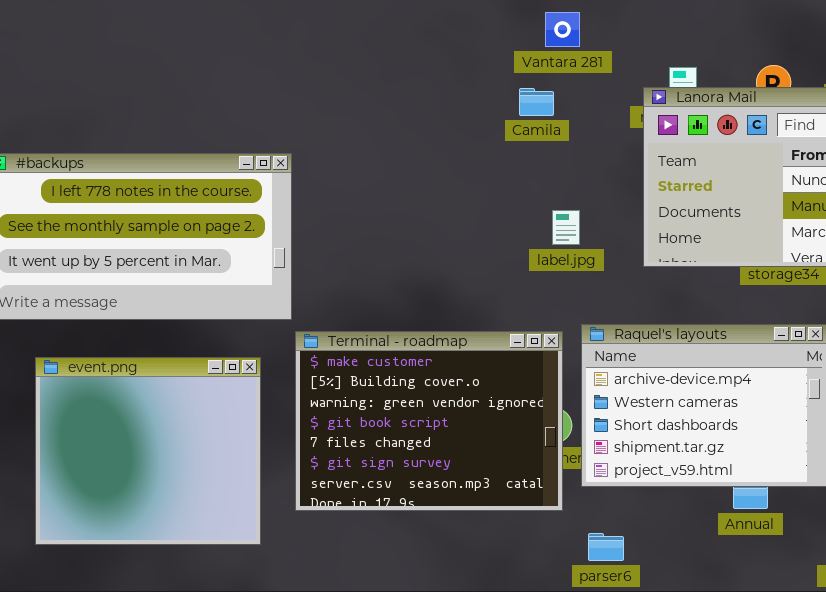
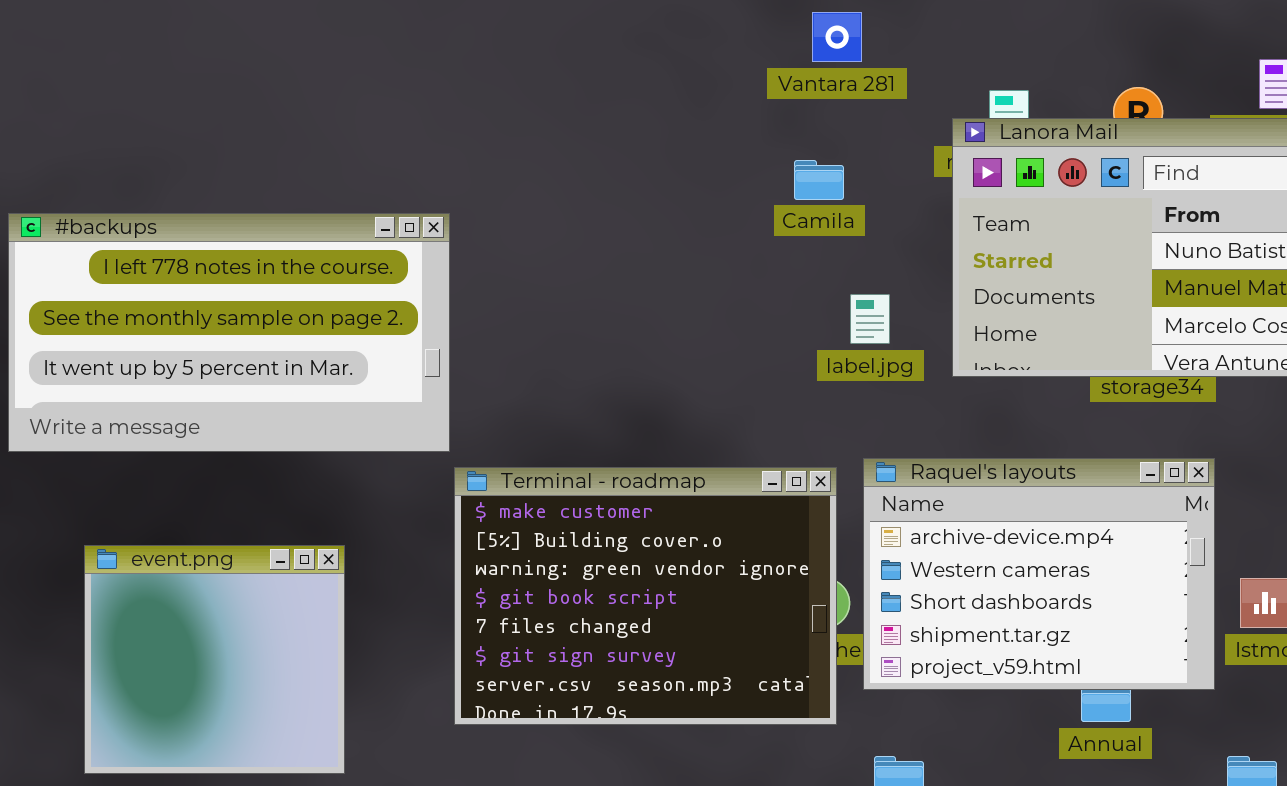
Camila: [519,88,554,116] -> [794,160,844,200], moved
label.jpg: [552,210,580,245] -> [850,294,890,344], moved
event.png: [35,357,261,545] -> [84,545,345,774], resized

